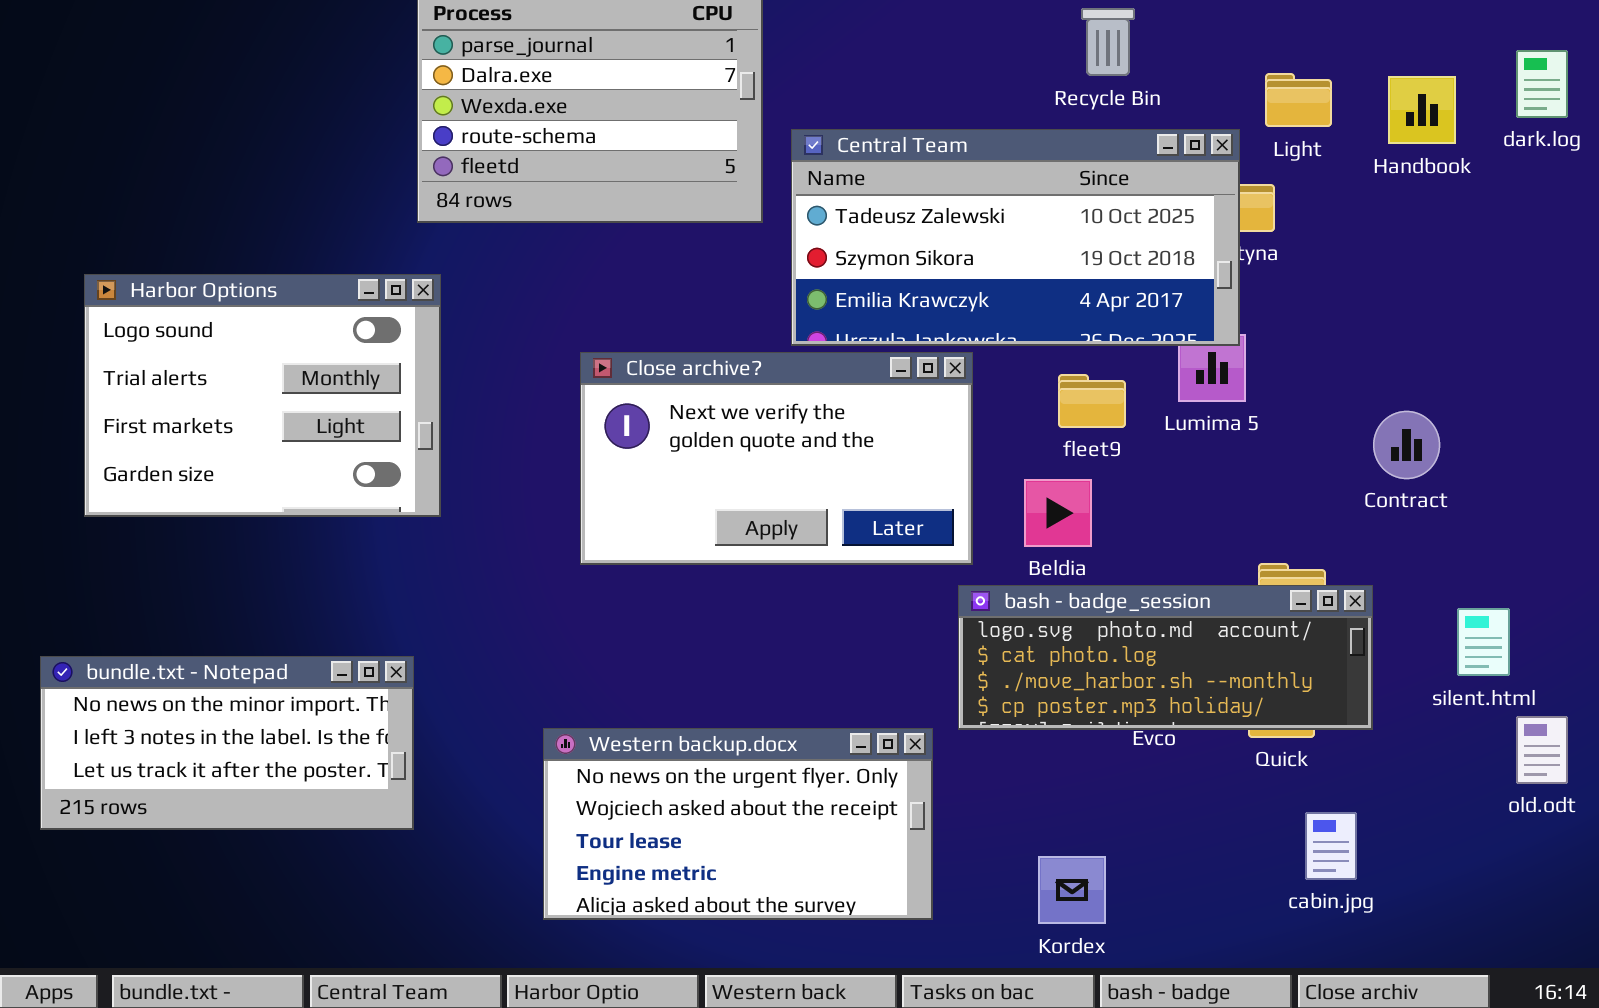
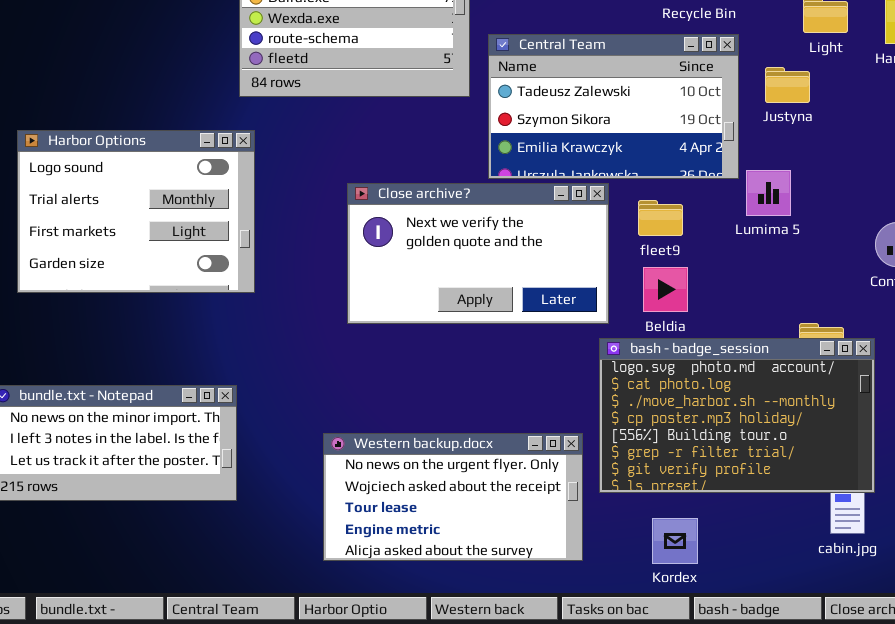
Central Team: [791,129,1240,346] -> [488,34,739,179], resized
fleet9: [1058,374,1126,428] -> [638,200,683,236], moved
bash - badge_session: [958,585,1373,730] -> [599,338,875,493], resized

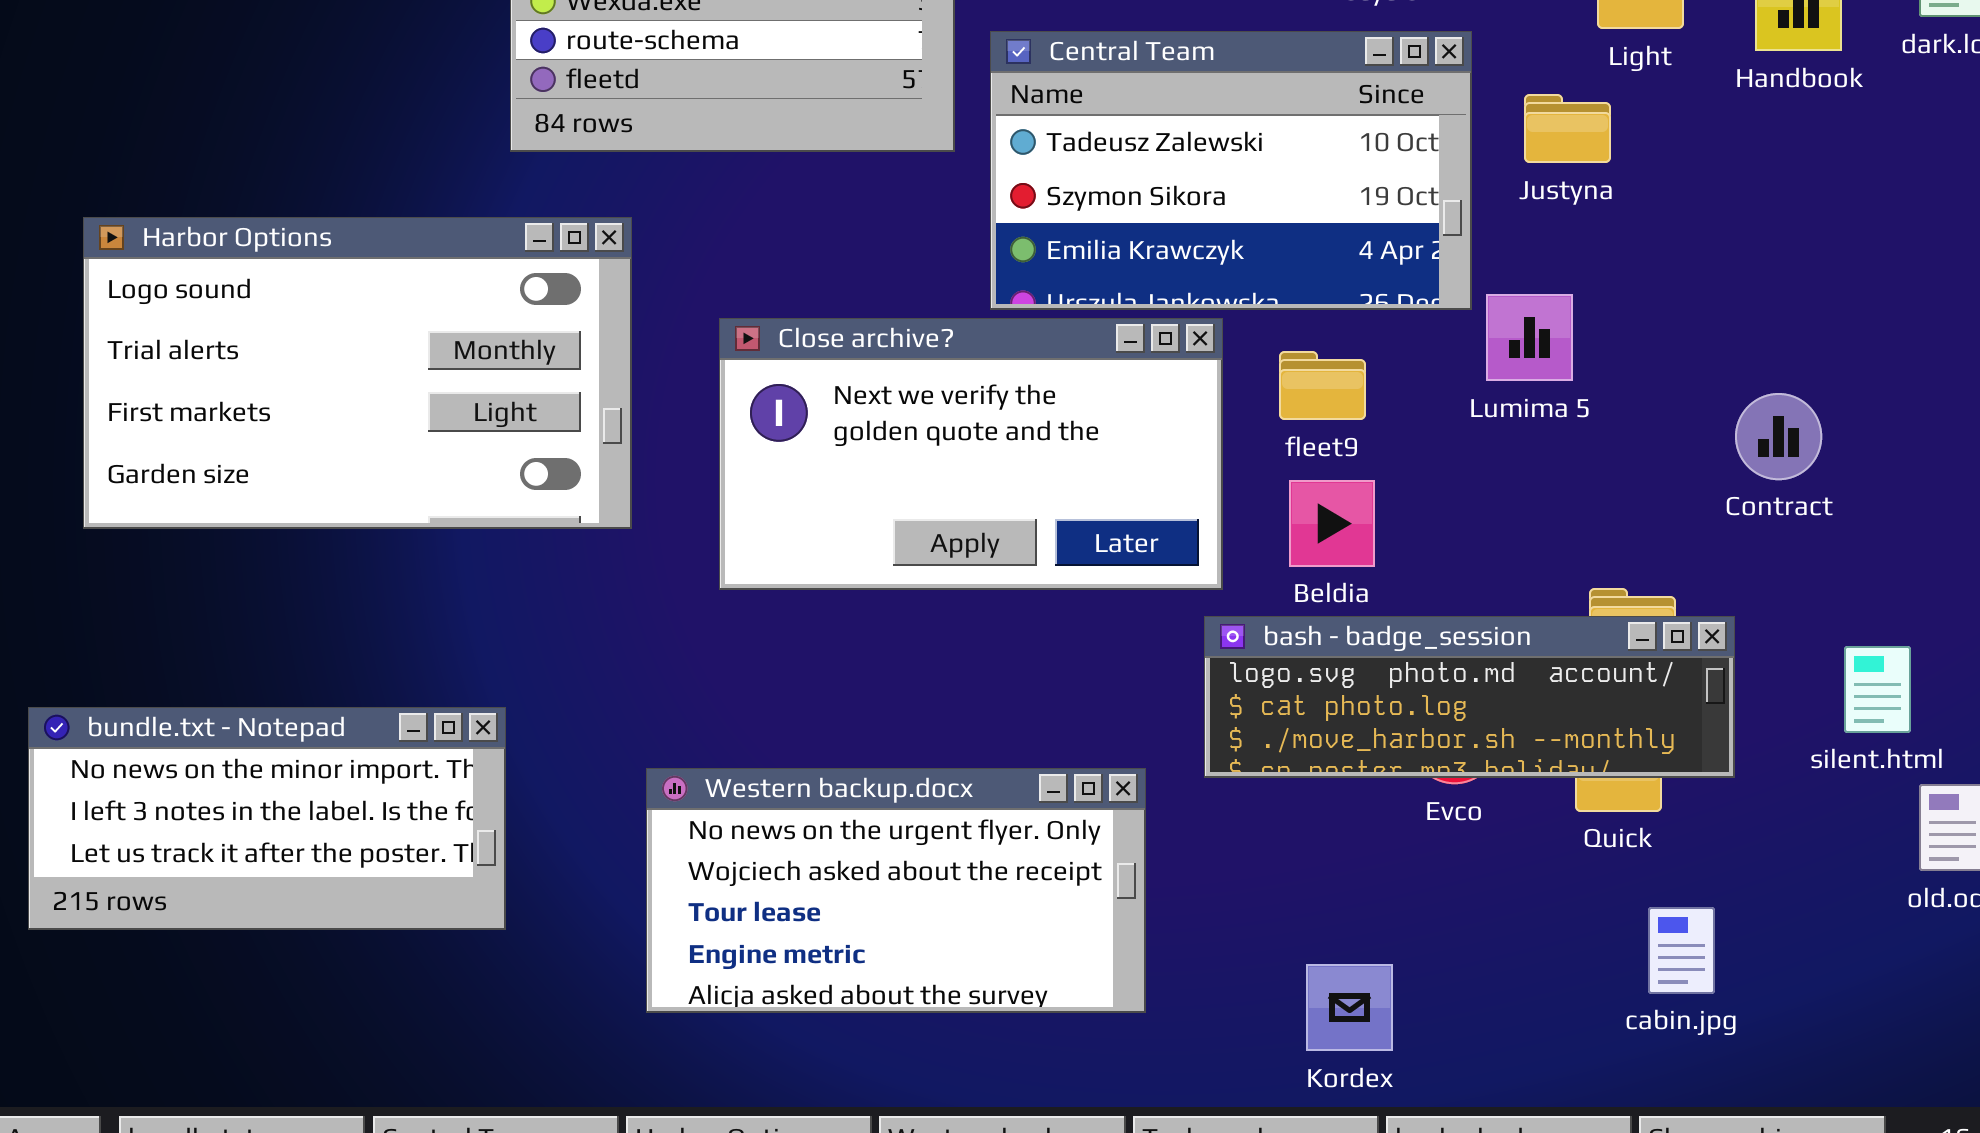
Harbor Options: [17,130,255,293] -> [83,217,632,529], resized
bash - badge_session: [599,338,875,493] -> [1204,616,1735,778], resized
Western backup.docx: [323,433,583,561] -> [646,768,1146,1013], moved

